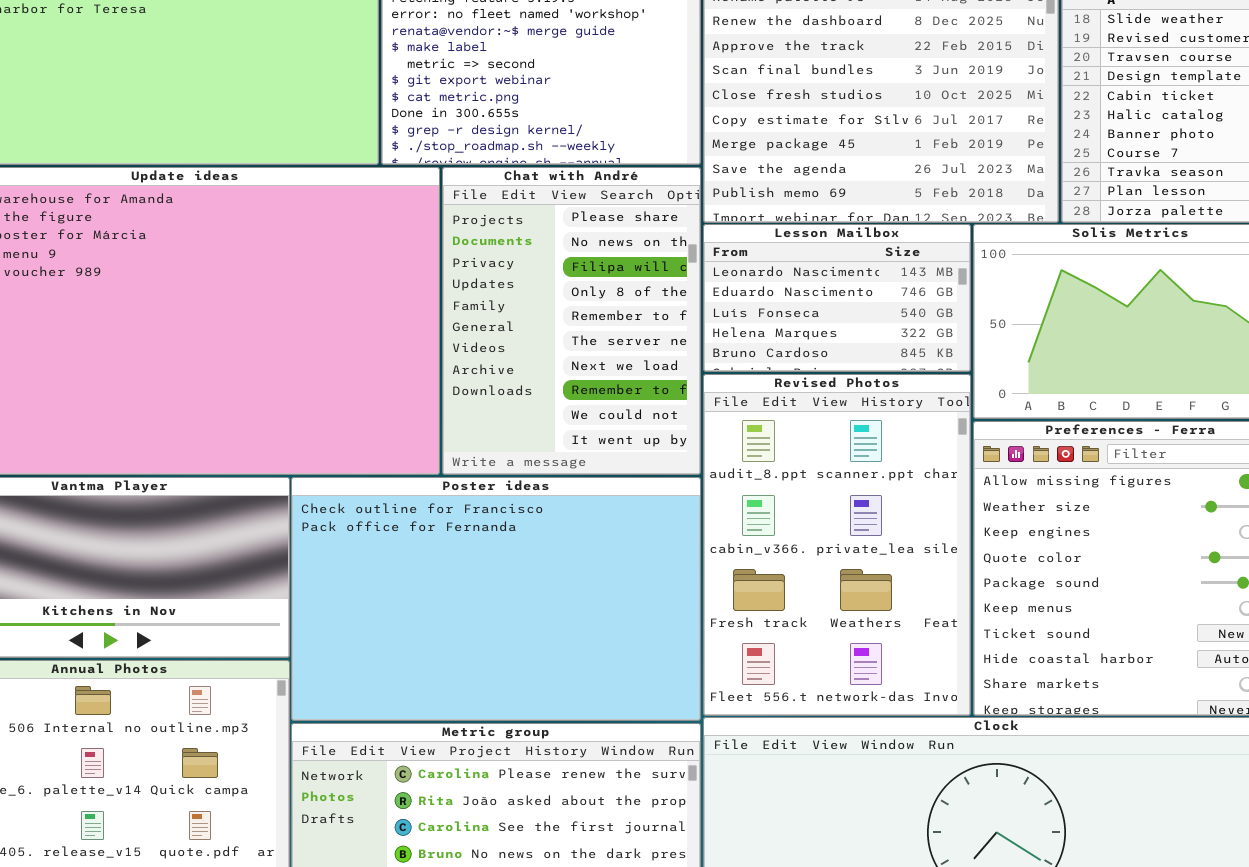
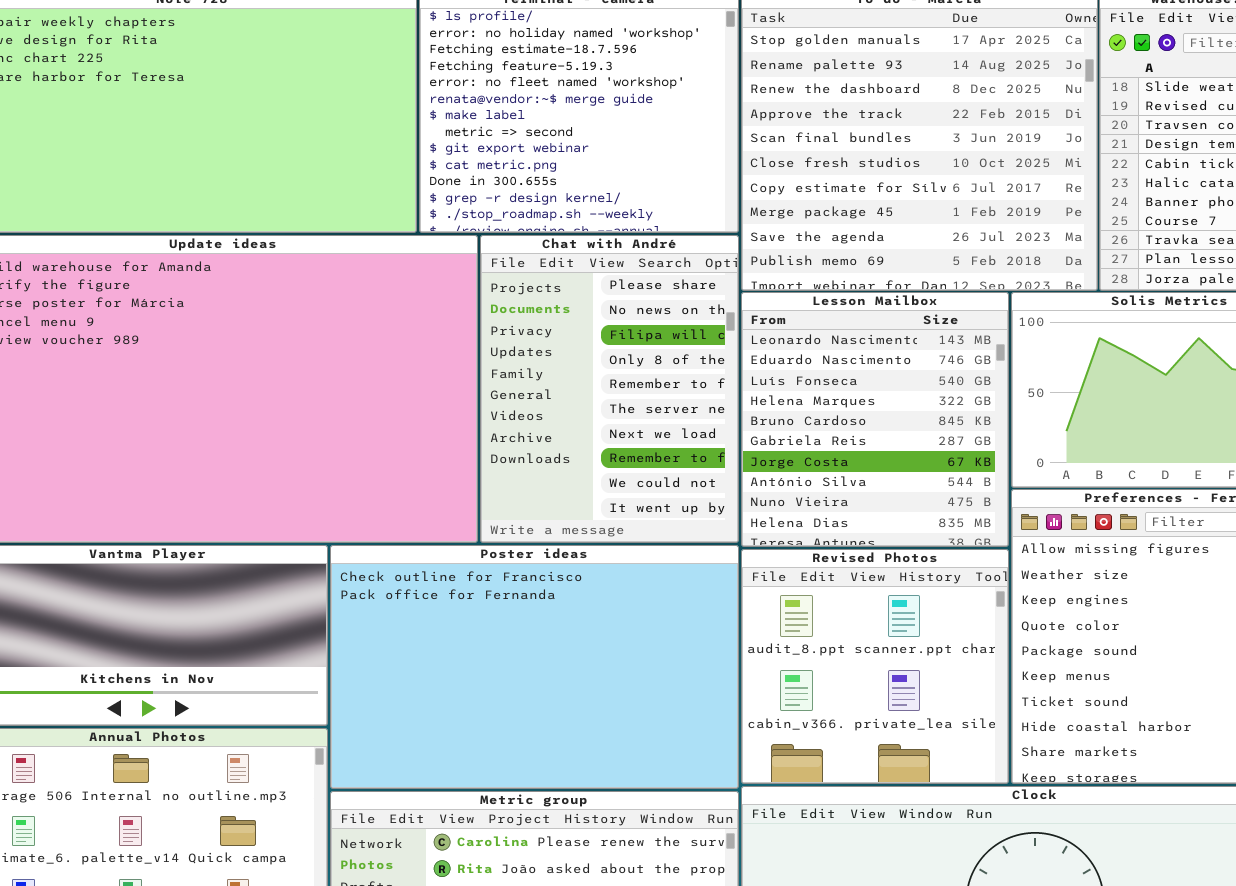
Lesson Mailbox: [703,224,971,372] -> [741,292,1009,547], resized
Revised Photos: [703,374,971,716] -> [741,549,1009,784], resized

